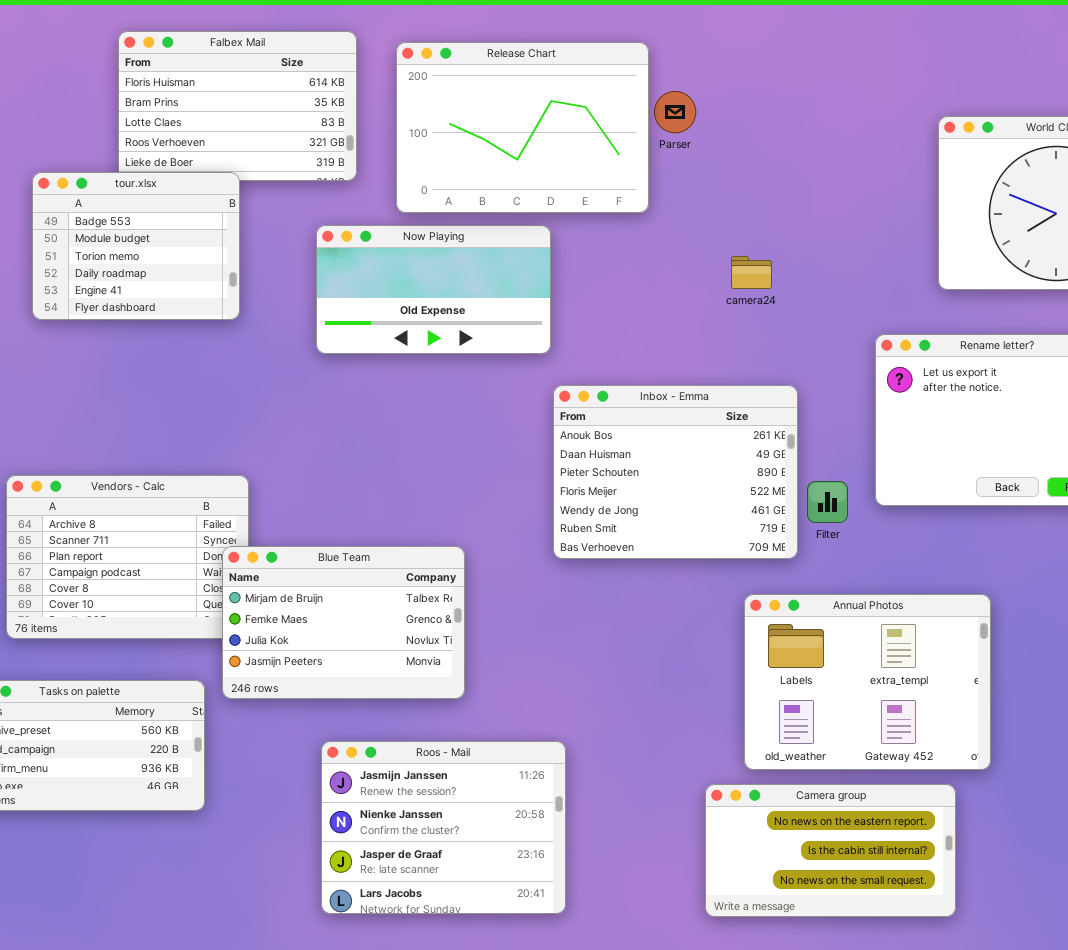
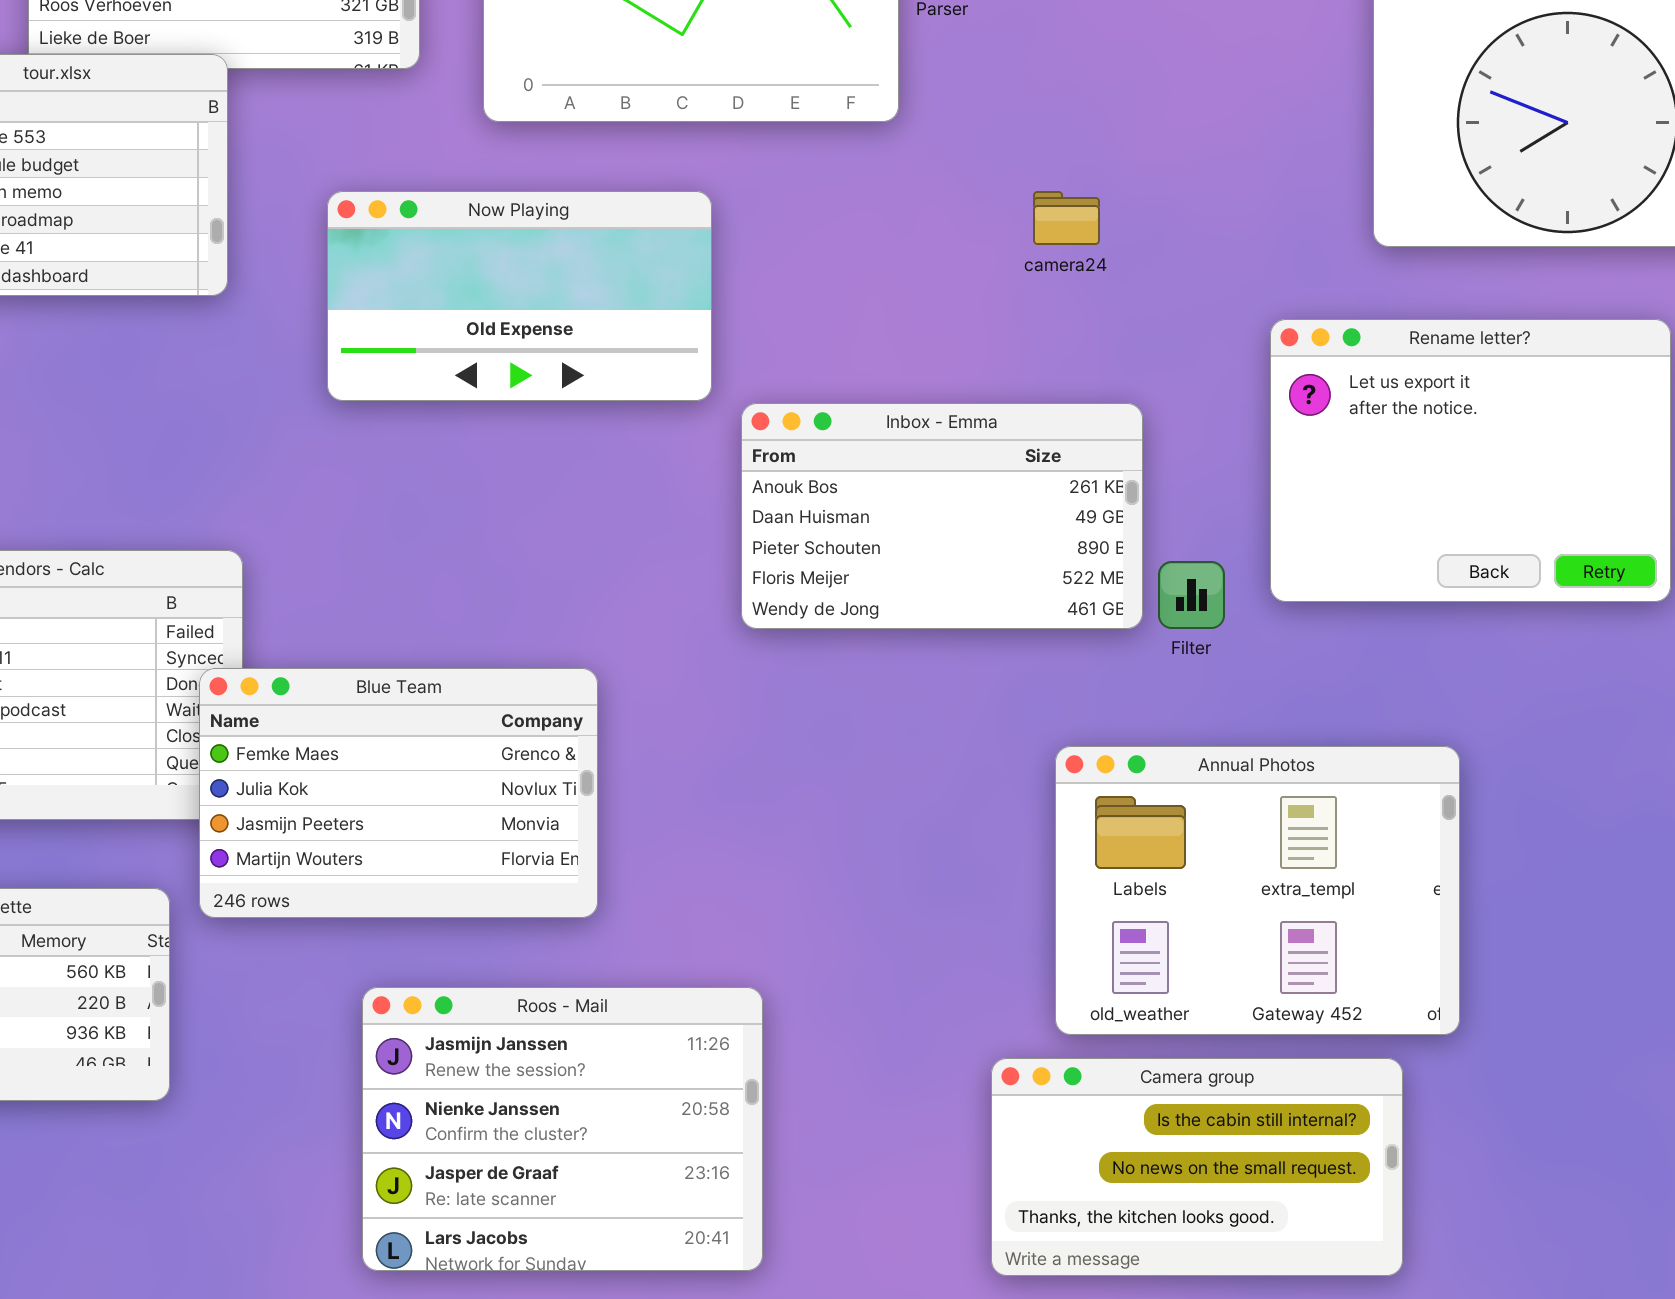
Now Playing: [316,225,551,354] -> [327,191,712,401], moved
Inbox - Emma: [553,385,798,559] -> [741,403,1143,629], resized
Blue Team: [222,546,465,699] -> [199,668,598,918], scrolled down 1 row
Camera group: [705,784,956,917] -> [991,1058,1403,1276], scrolled down 1 row

